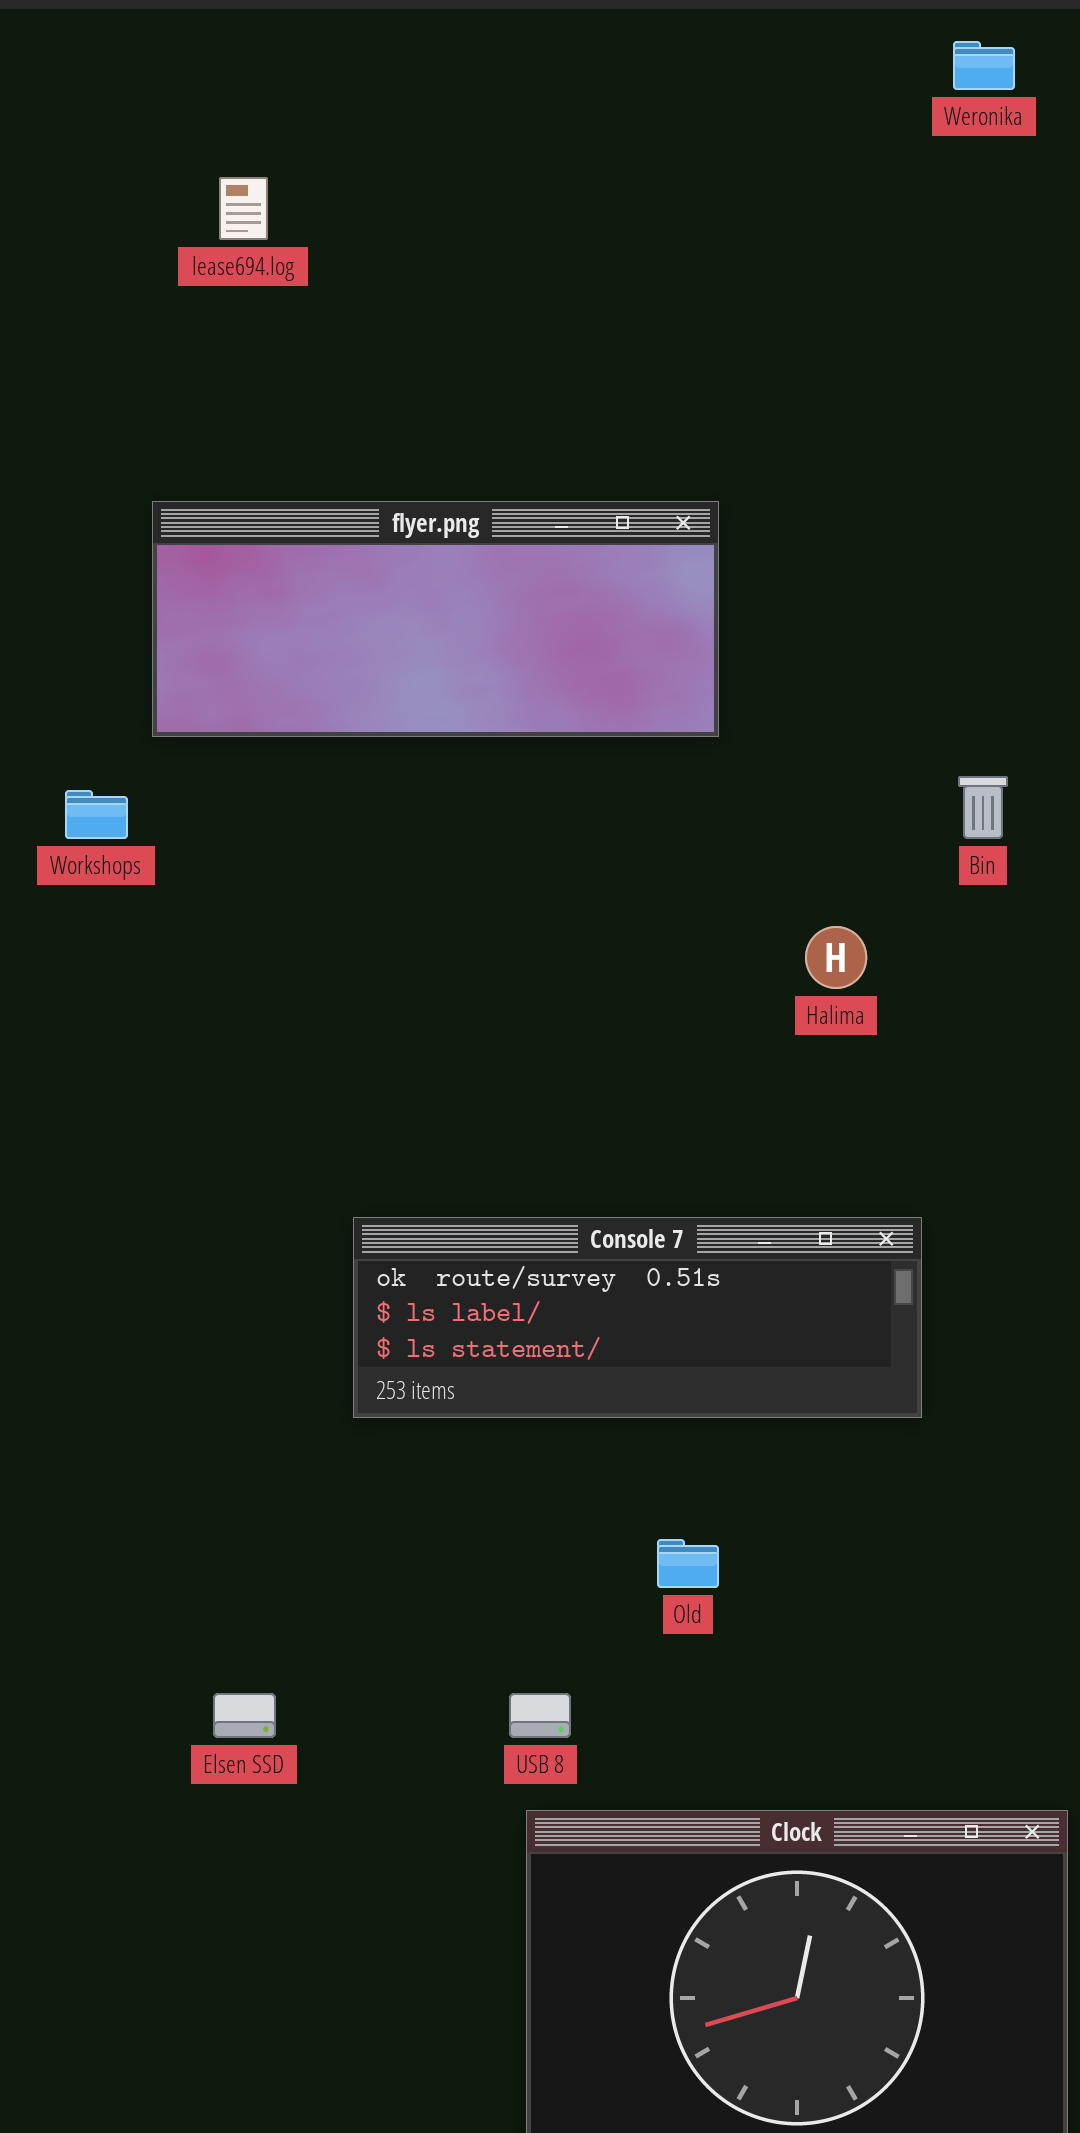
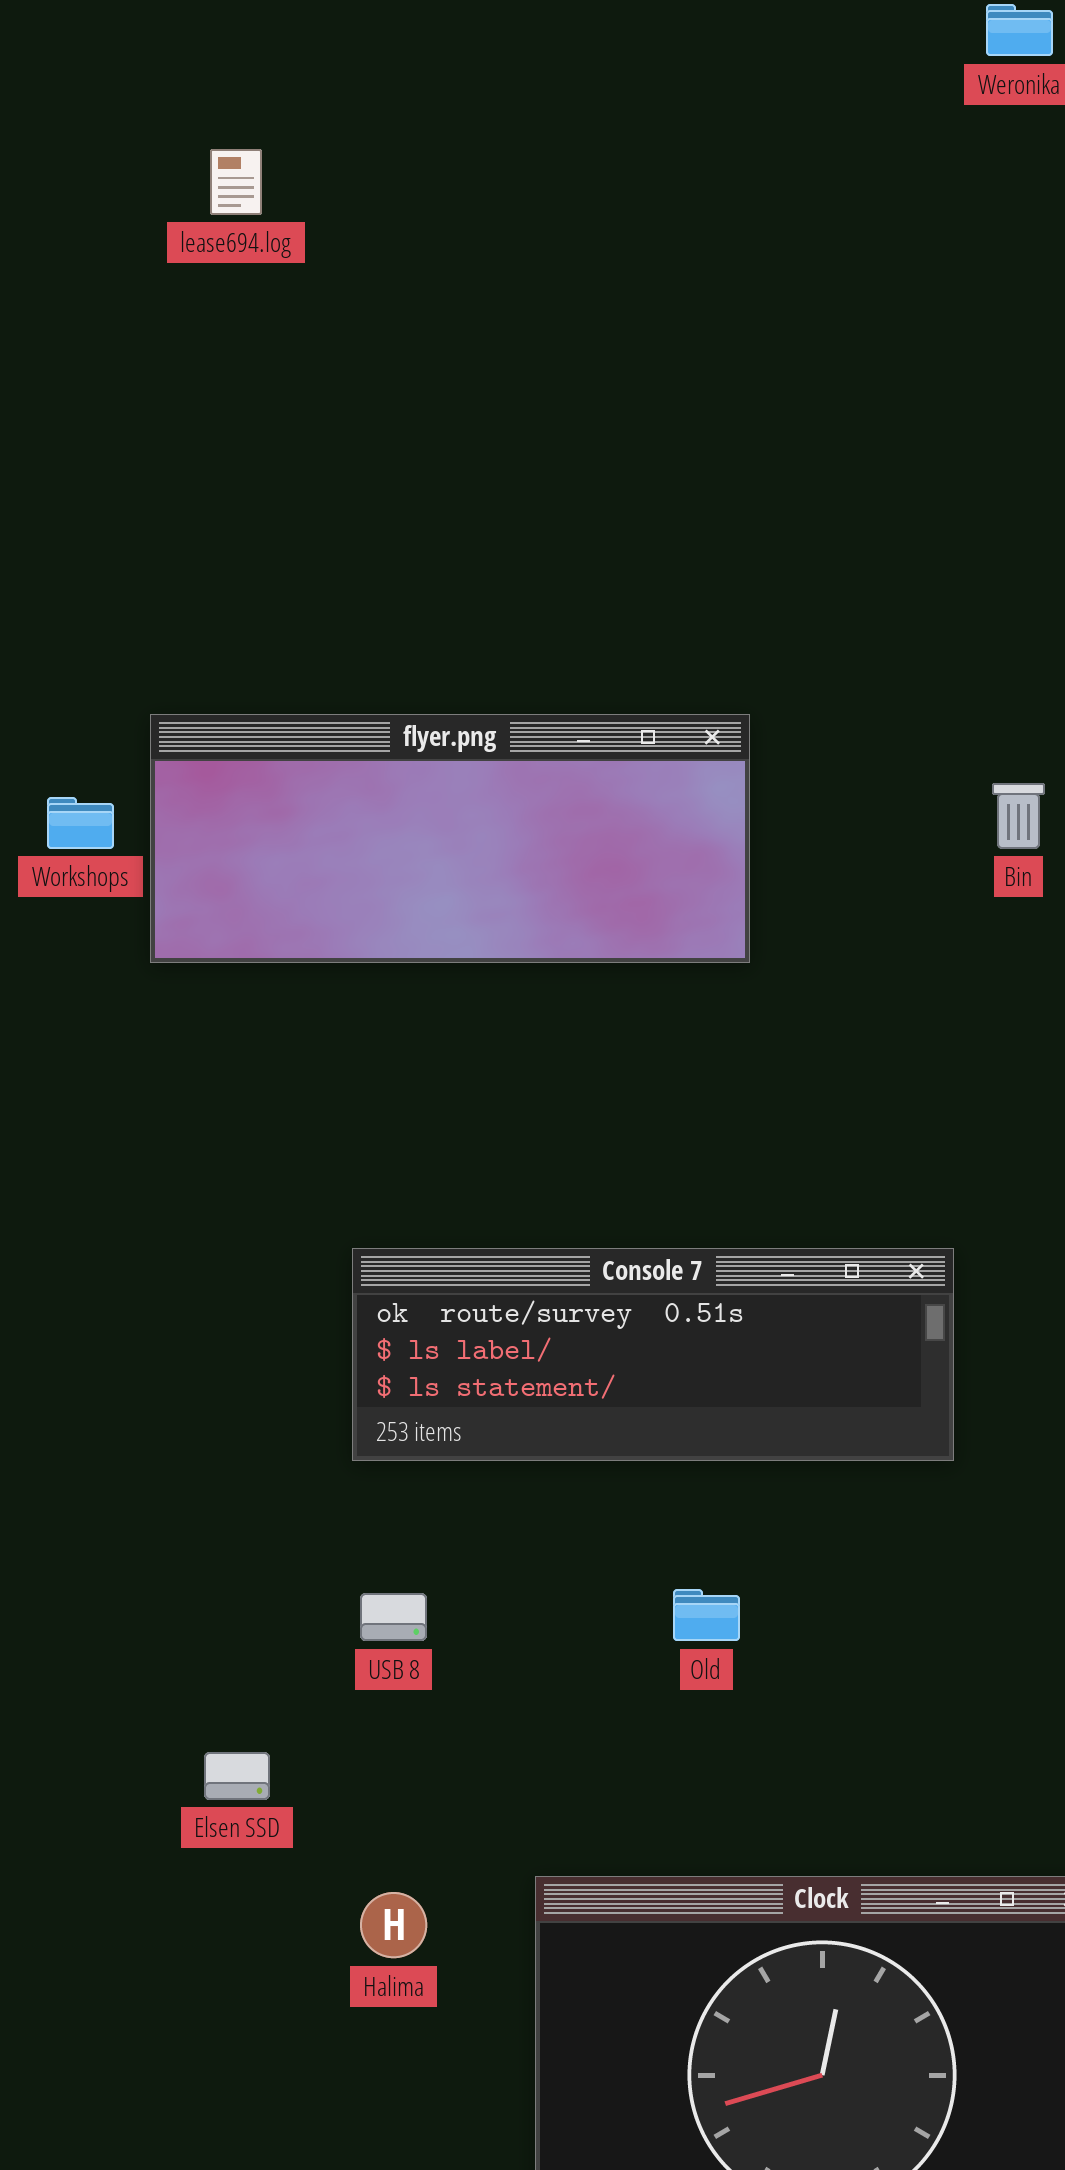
flyer.png: [152,501,719,737] -> [150,714,750,963], moved
Halima: [805,926,867,989] -> [360,1892,427,1958], moved
USB 8: [509,1693,571,1738] -> [360,1593,427,1641], moved

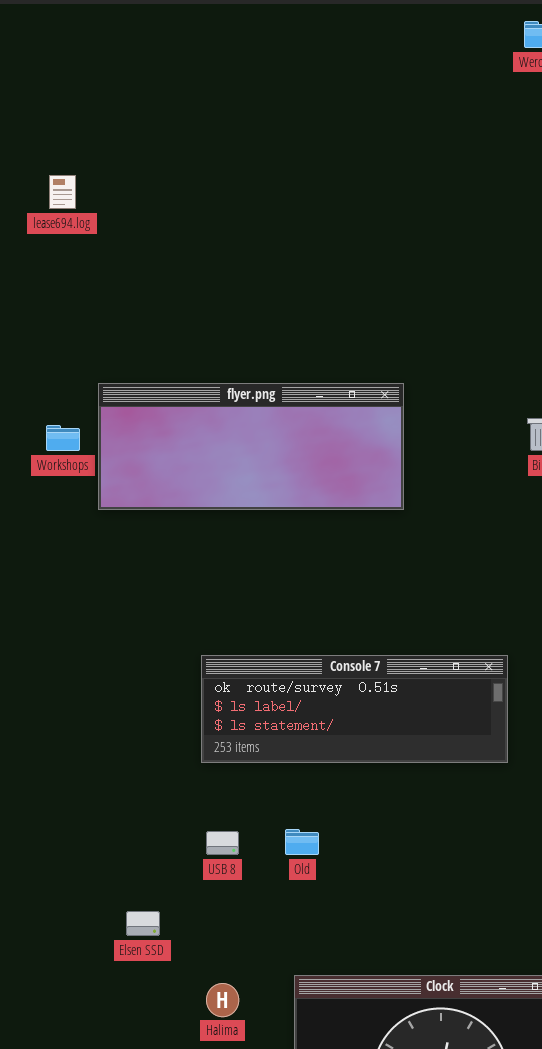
lease694.log: [210,149,262,215] -> [49,175,76,209], moved
Old: [673,1589,740,1641] -> [285,829,319,855], moved

